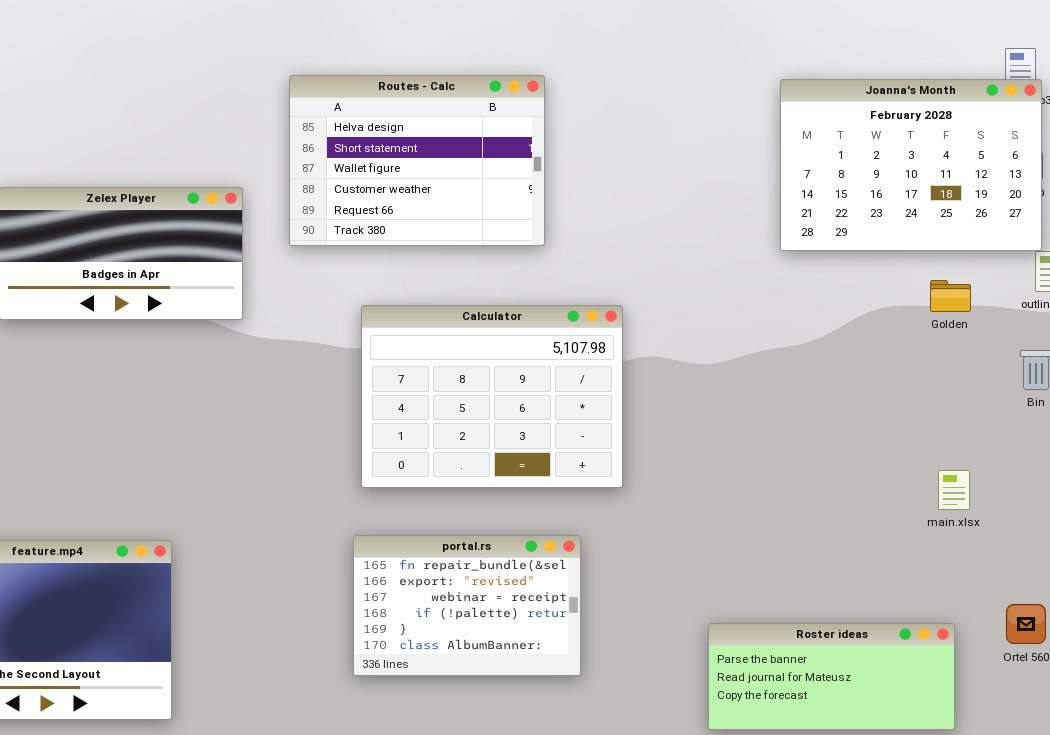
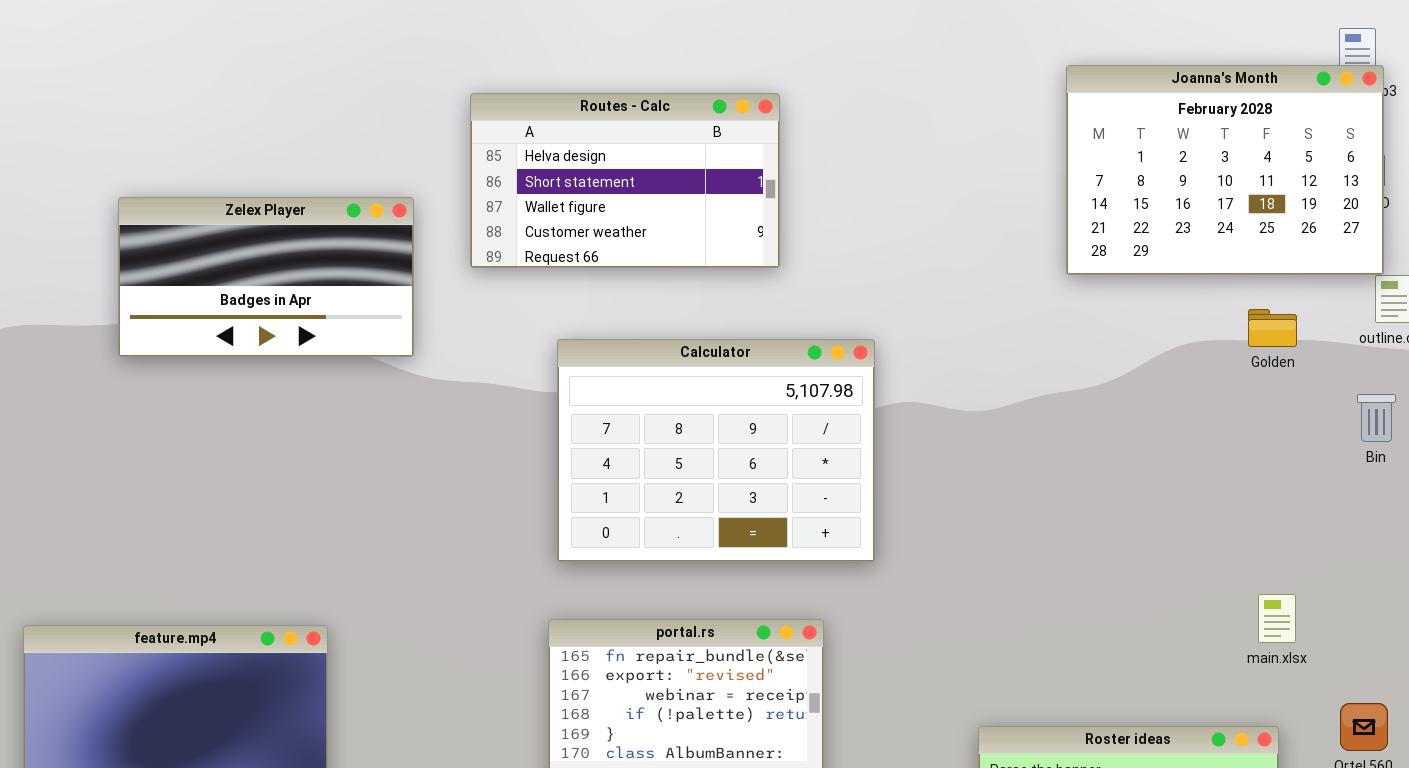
Routes - Calc: [289,75,545,246] -> [470,93,780,268], resized
main.xlsx: [938,470,970,510] -> [1258,594,1296,643], moved

